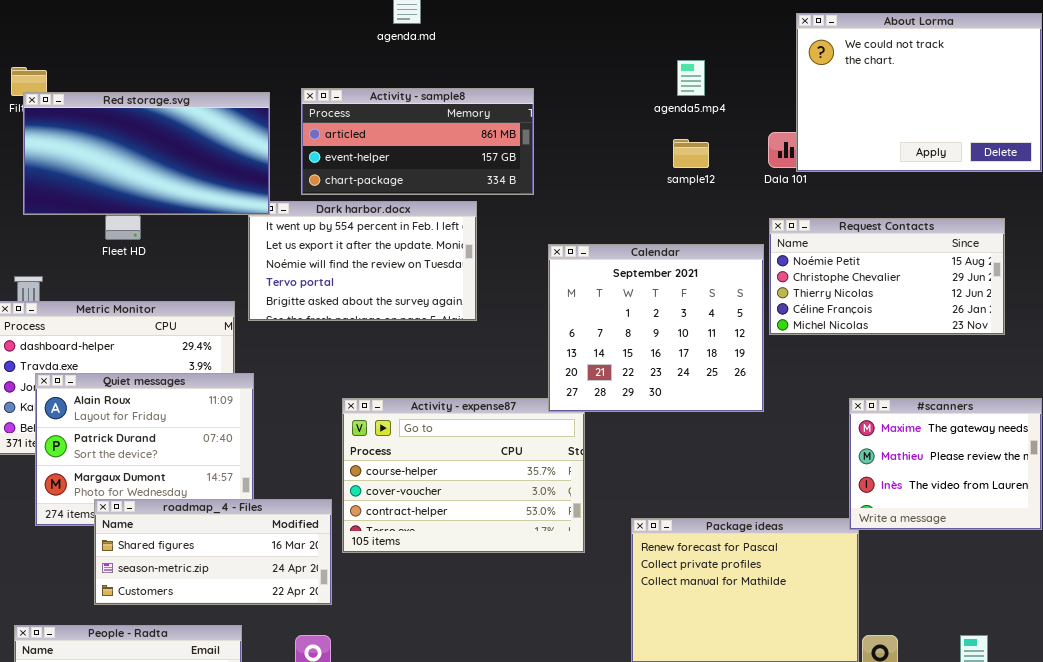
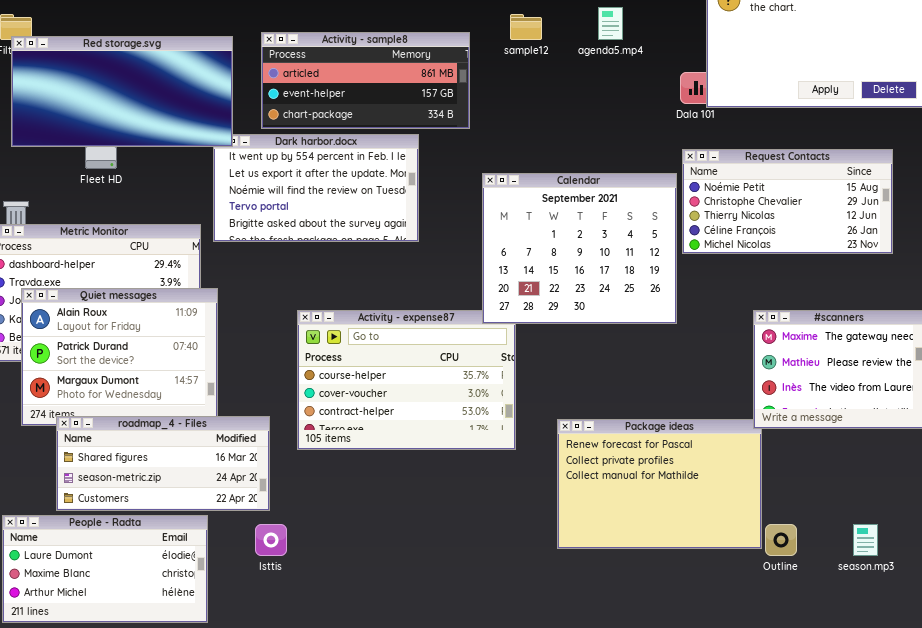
sample12: [673,139,709,168] -> [510,14,542,40], moved
roadmap_4 - Files: [94,499,332,605] -> [56,416,270,511], moved

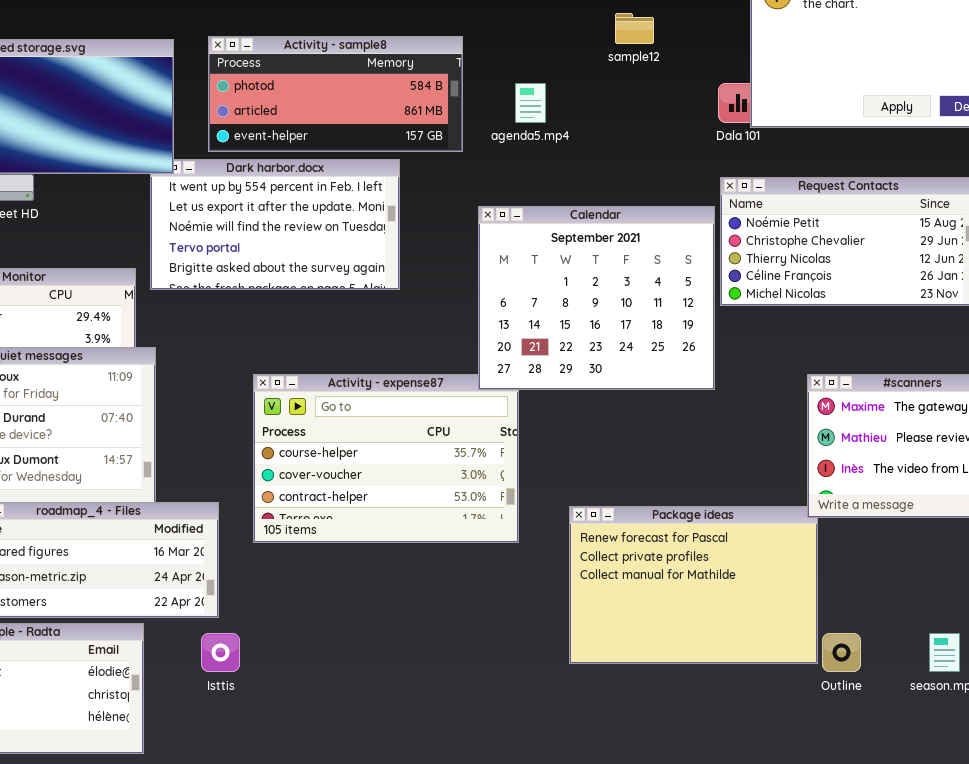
agenda5.mp4: [598,7,623,40] -> [515,83,546,123], moved
sample12: [510,14,542,40] -> [615,13,654,44], moved
Activity - sample8: [261,32,470,129] -> [208,36,463,152], scrolled up 1 row

